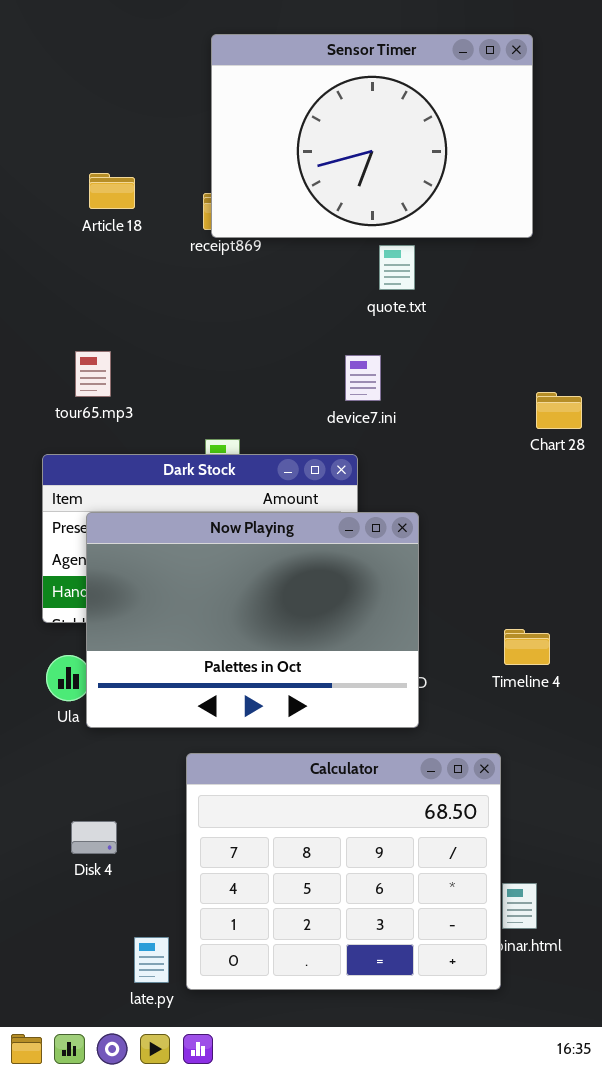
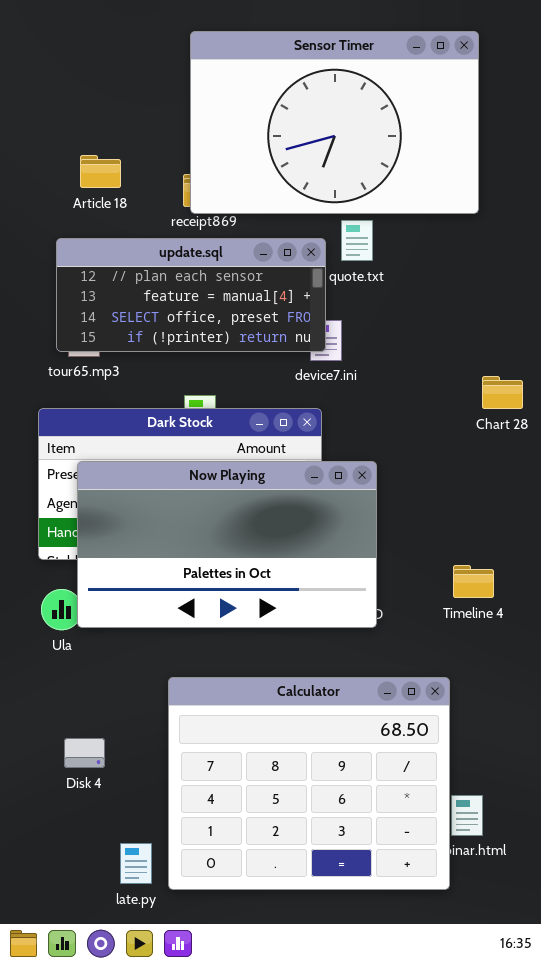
update.sql: none -> [56,238,326,352], opened
Chart 28: [536,392,582,429] -> [482,376,523,409], moved
Now Playing: [86,512,419,728] -> [77,461,377,628], resized

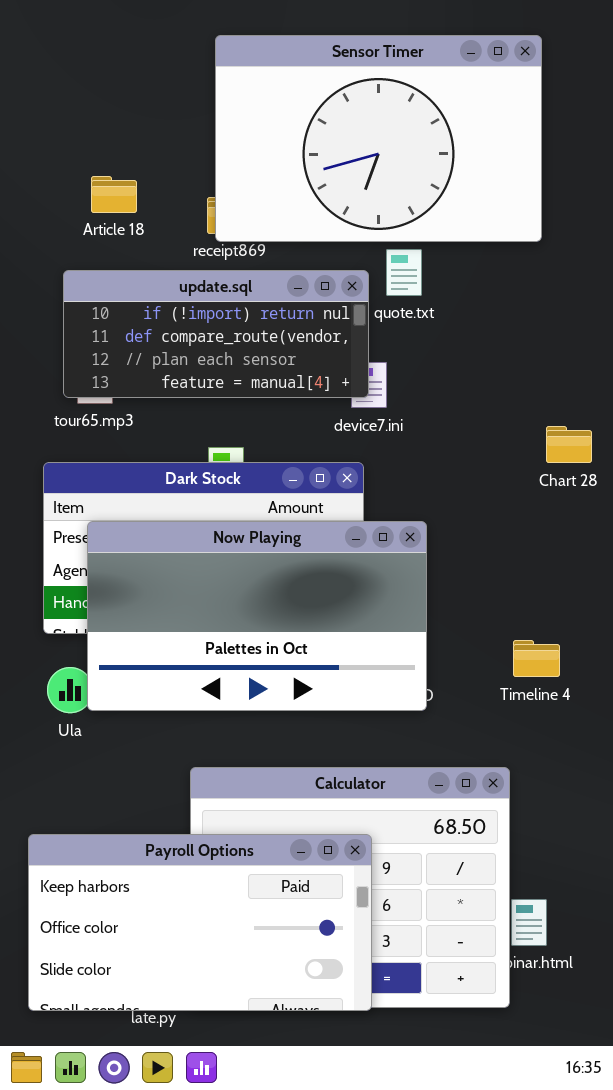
update.sql: [56,238,326,352] -> [63,270,369,398], scrolled up 2 rows
Payroll Options: none -> [28,834,372,1011], opened

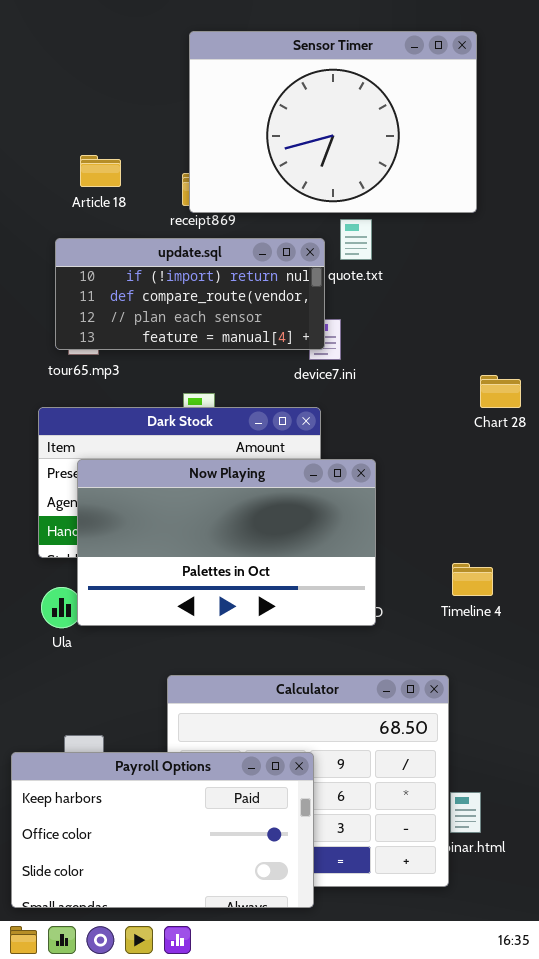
Payroll Options: [28,834,372,1011] -> [11,752,314,908], moved

